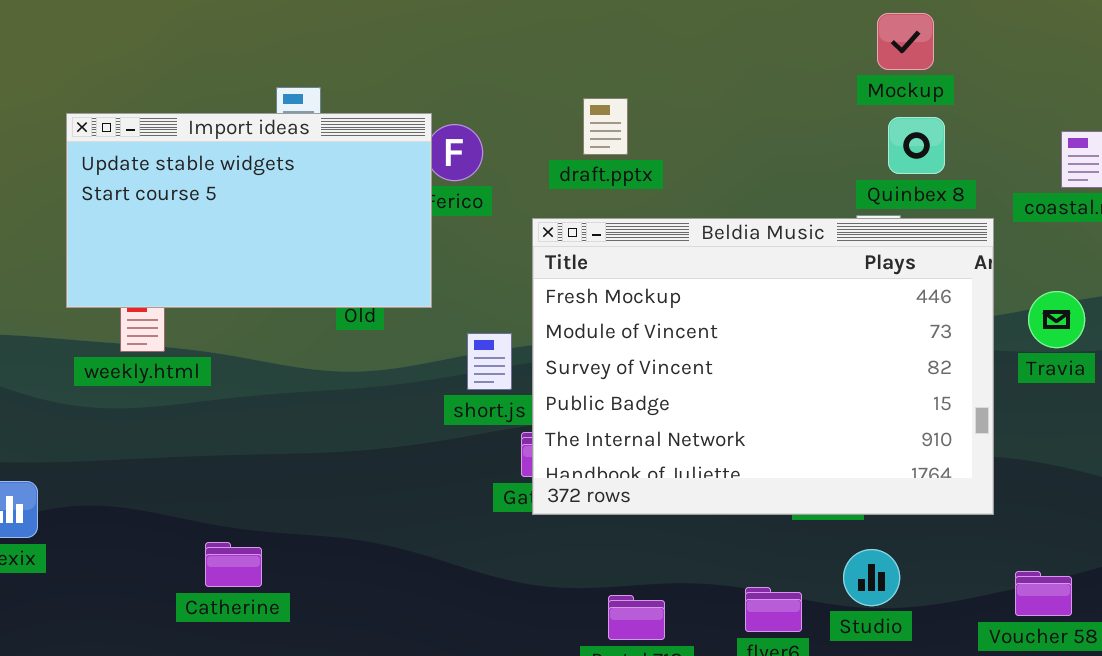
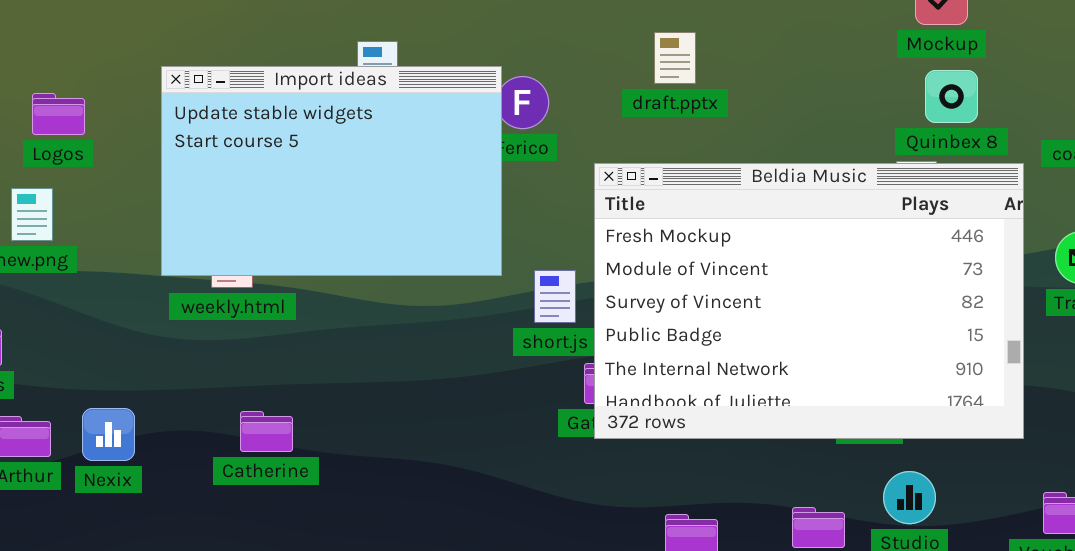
draft.pptx: [583,98,628,155] -> [654,32,696,84], moved
Import ideas: [66,113,432,308] -> [161,66,502,276], resized
Catherine: [205,542,262,587] -> [240,411,293,452], moved

